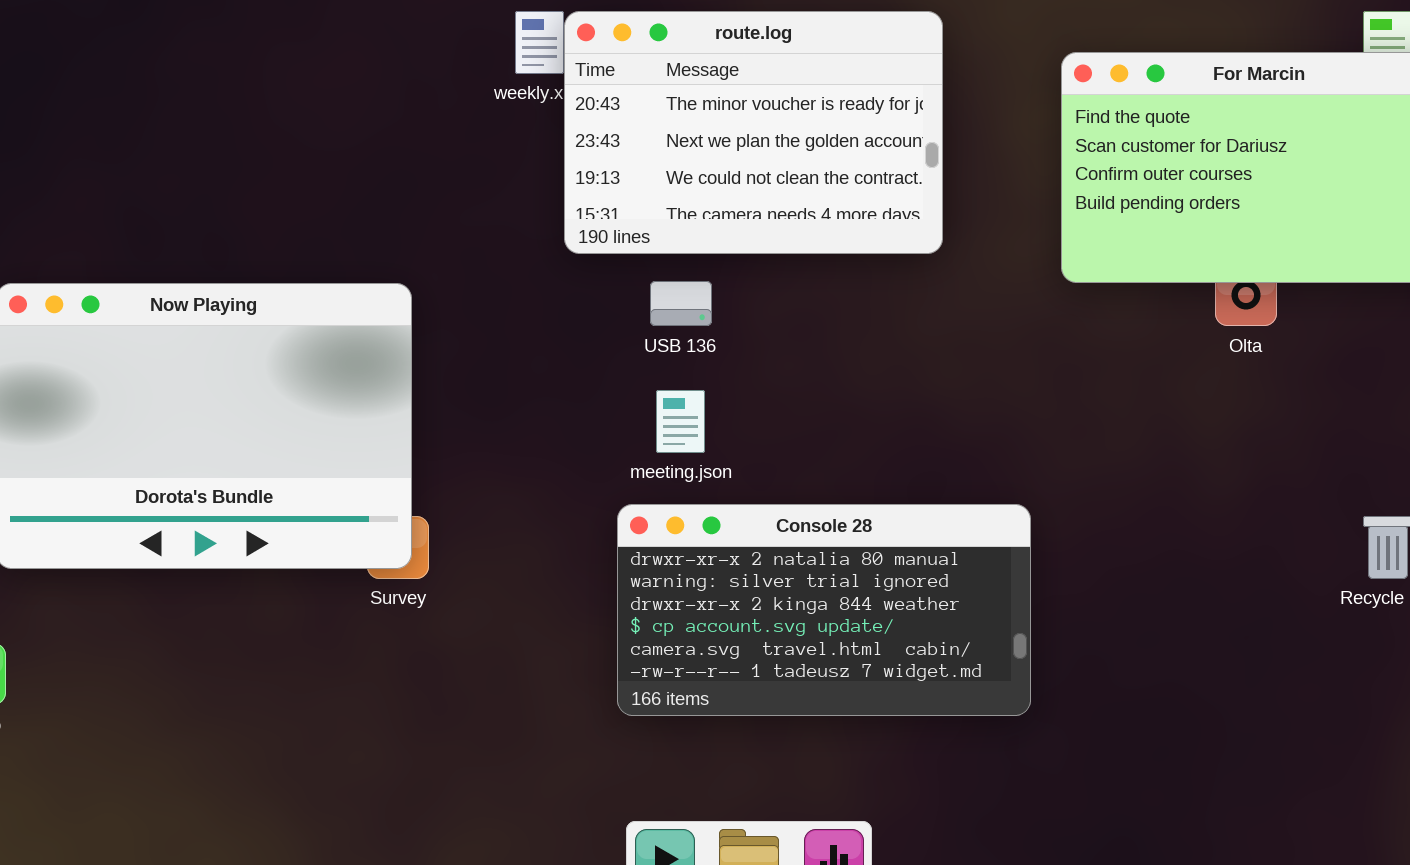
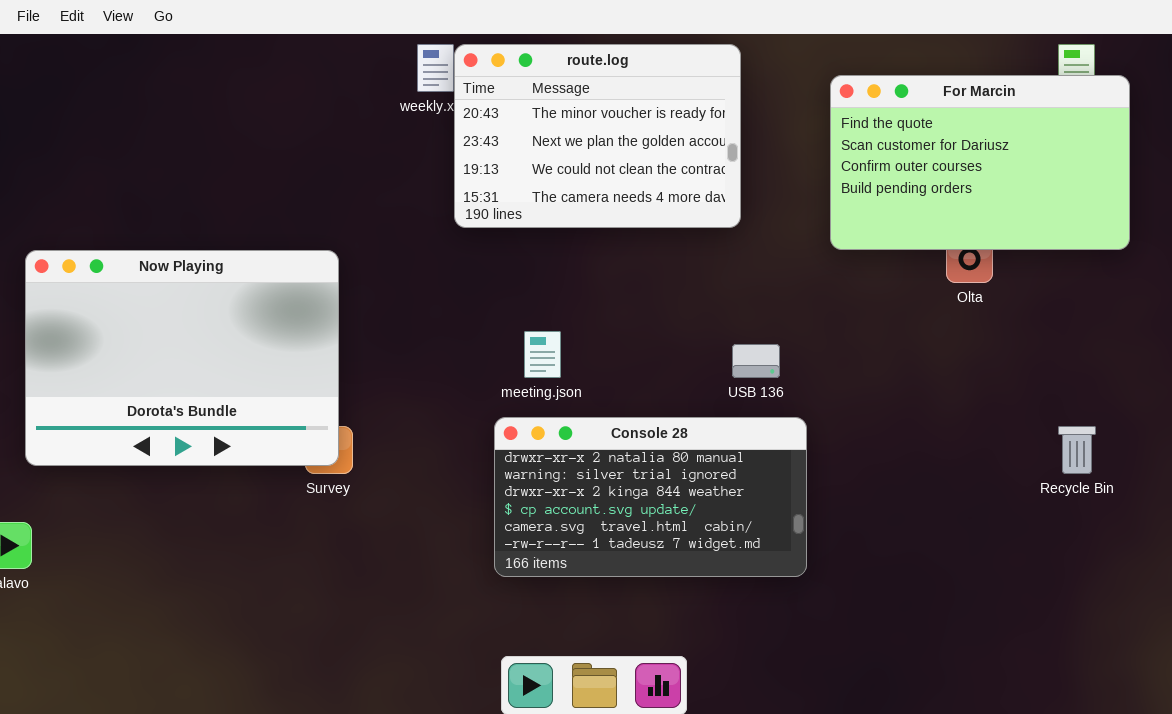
USB 136: [650,281,712,326] -> [732,344,780,378], moved

